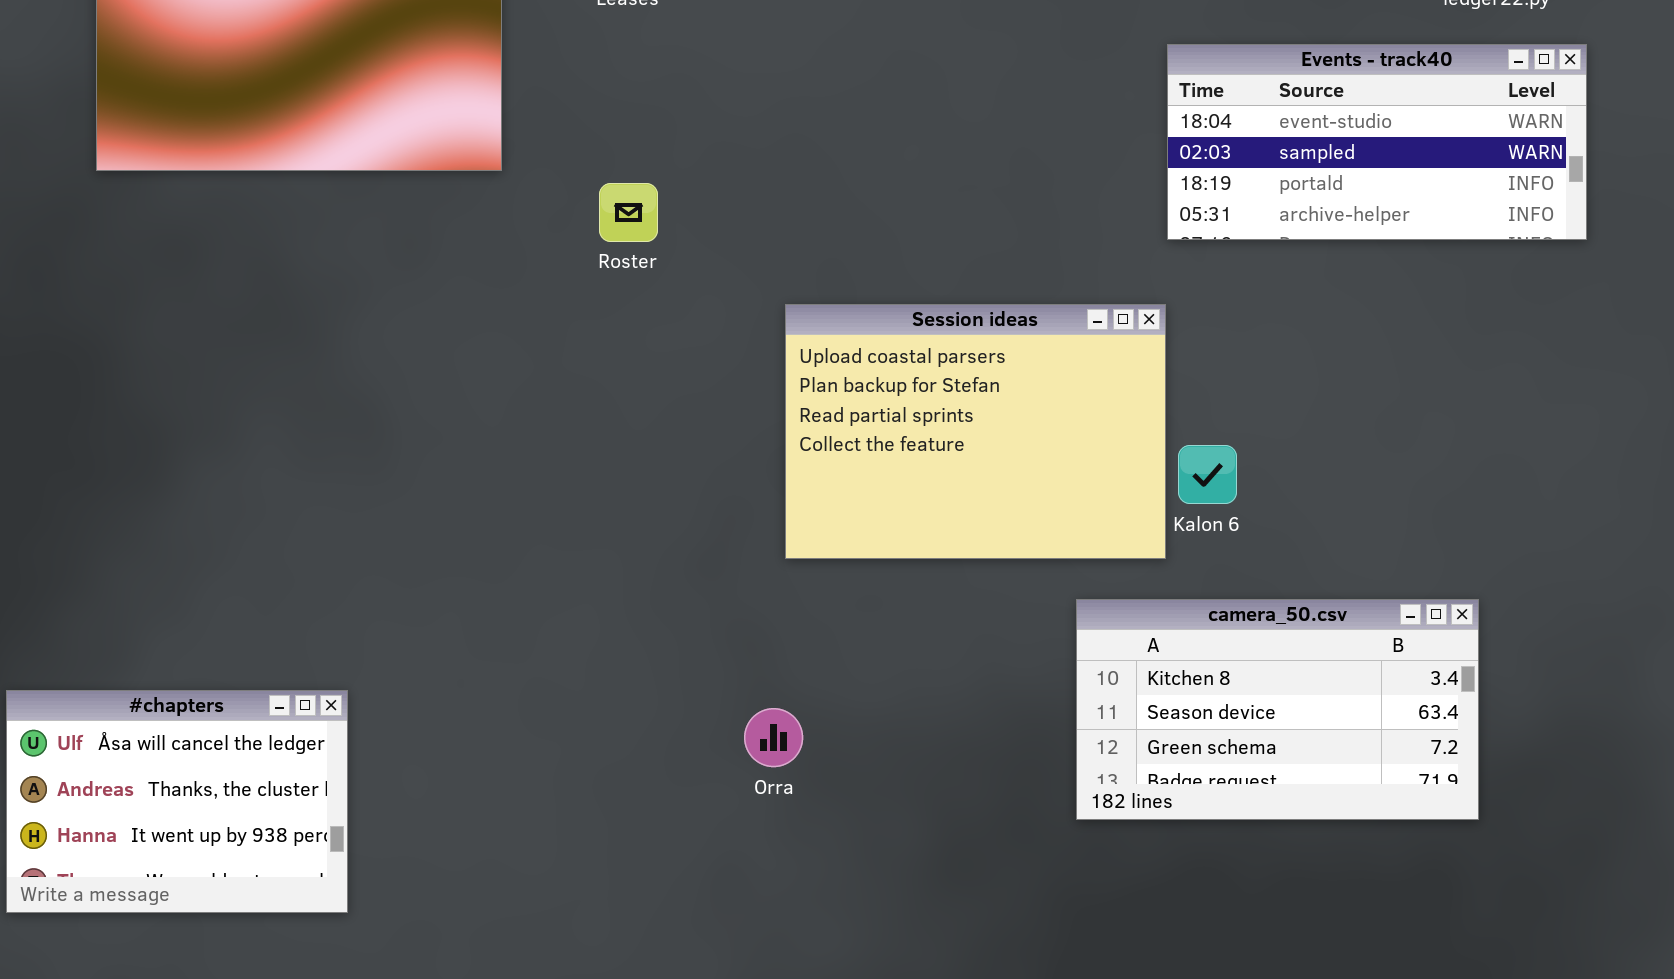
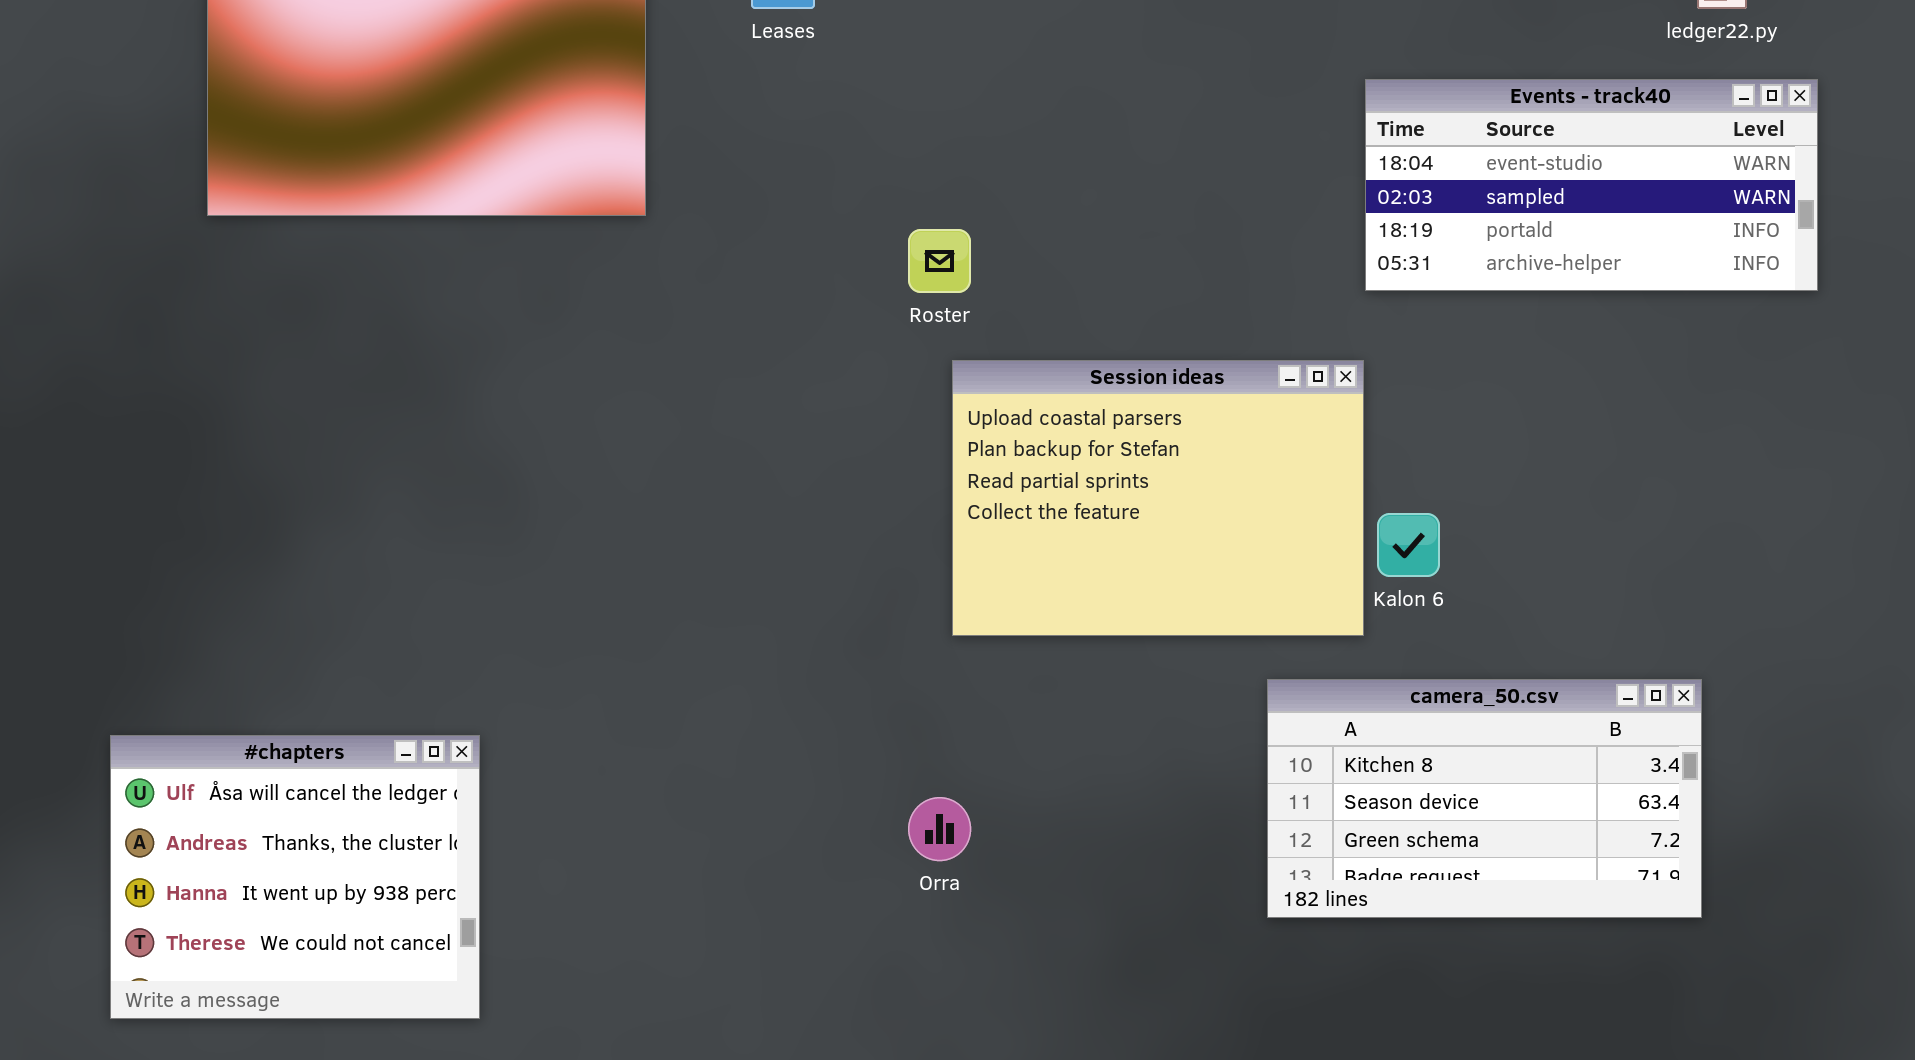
Roster: [599,183,658,242] -> [908,229,971,293], moved
#chapters: [6,690,348,913] -> [110,735,480,1019], resized

